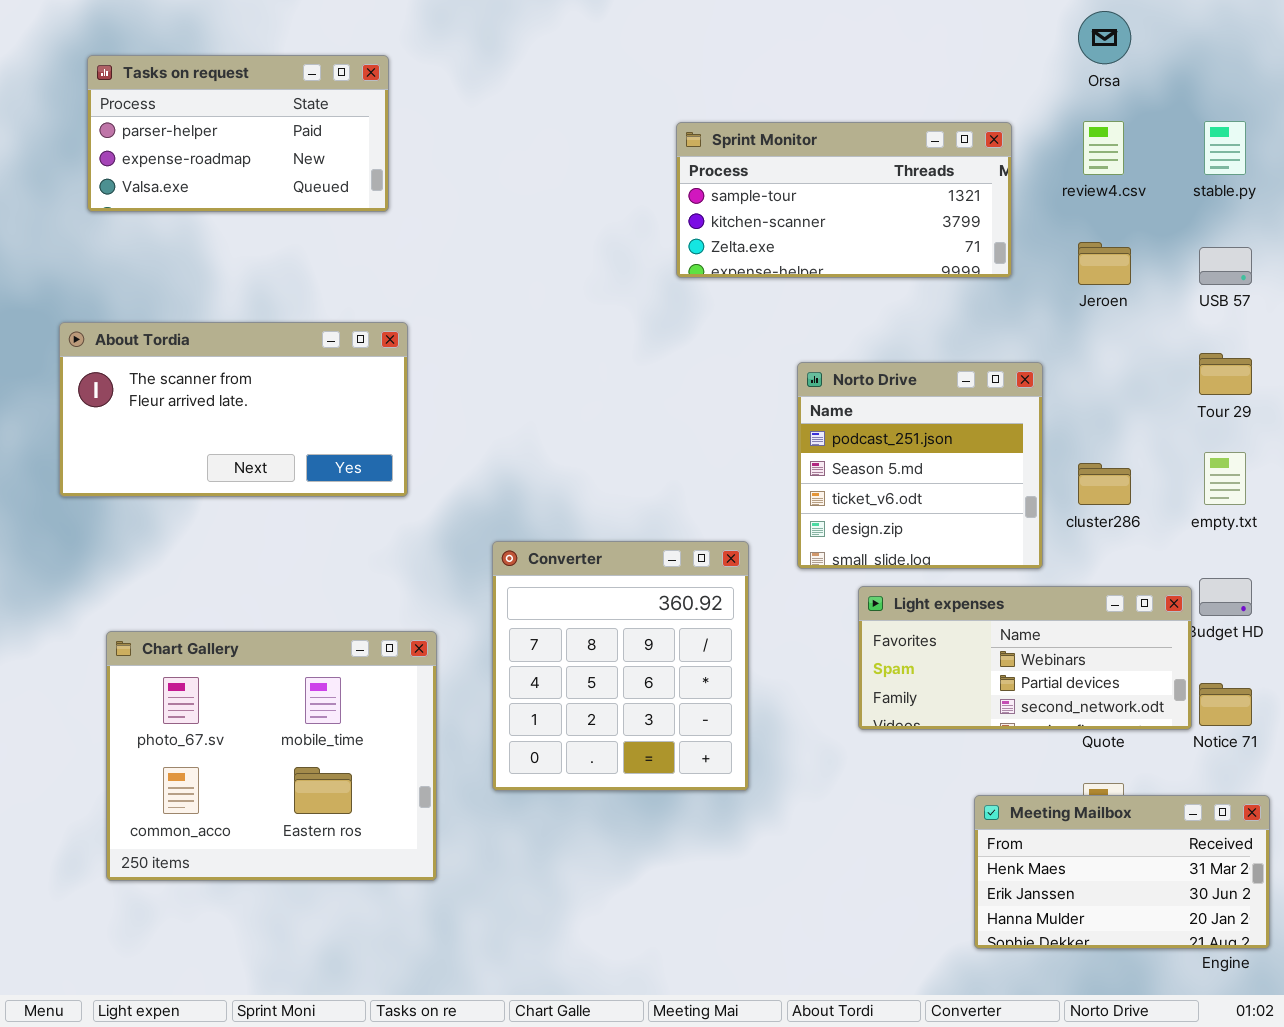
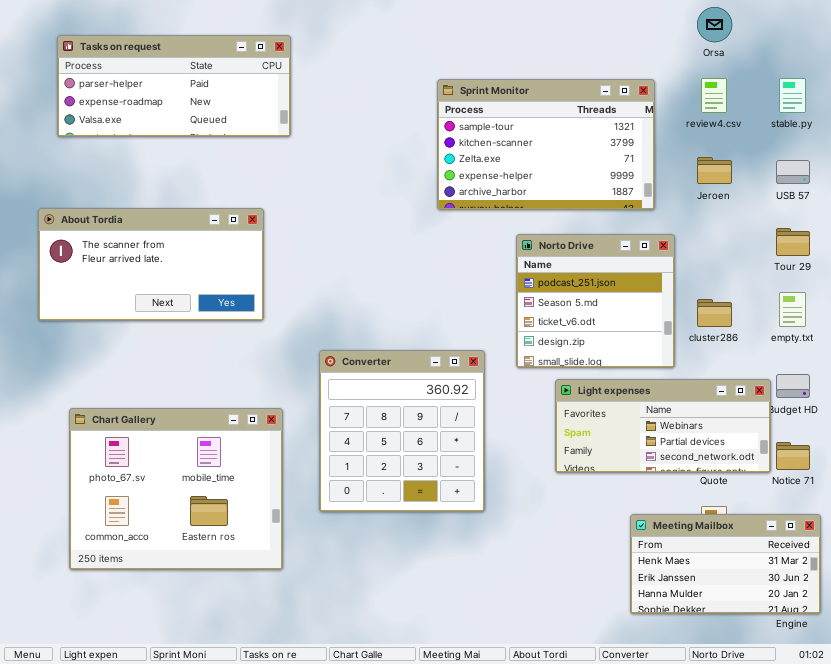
Tasks on request: [87,55,389,212] -> [57,35,291,137], resized
Sprint Monitor: [676,122,1012,278] -> [437,79,655,210], resized

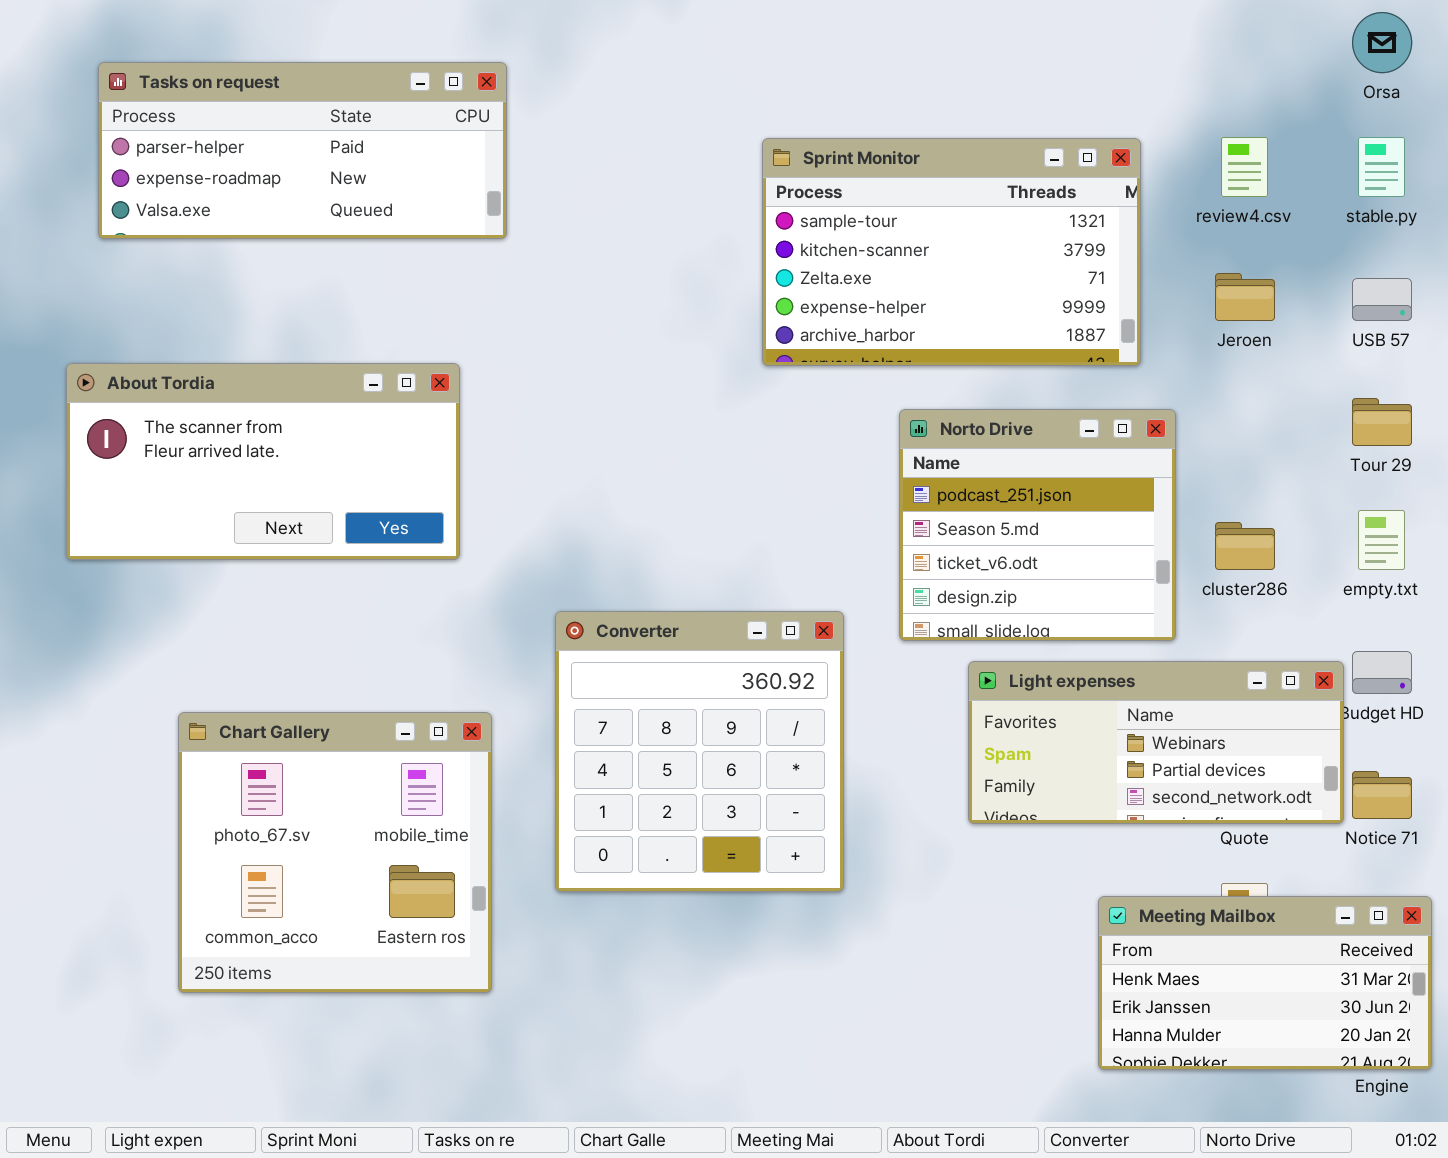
Orsa: [697,7,732,42] -> [1352,12,1412,73], moved
Chart Gallery: [69,408,283,570] -> [178,712,492,993], resized

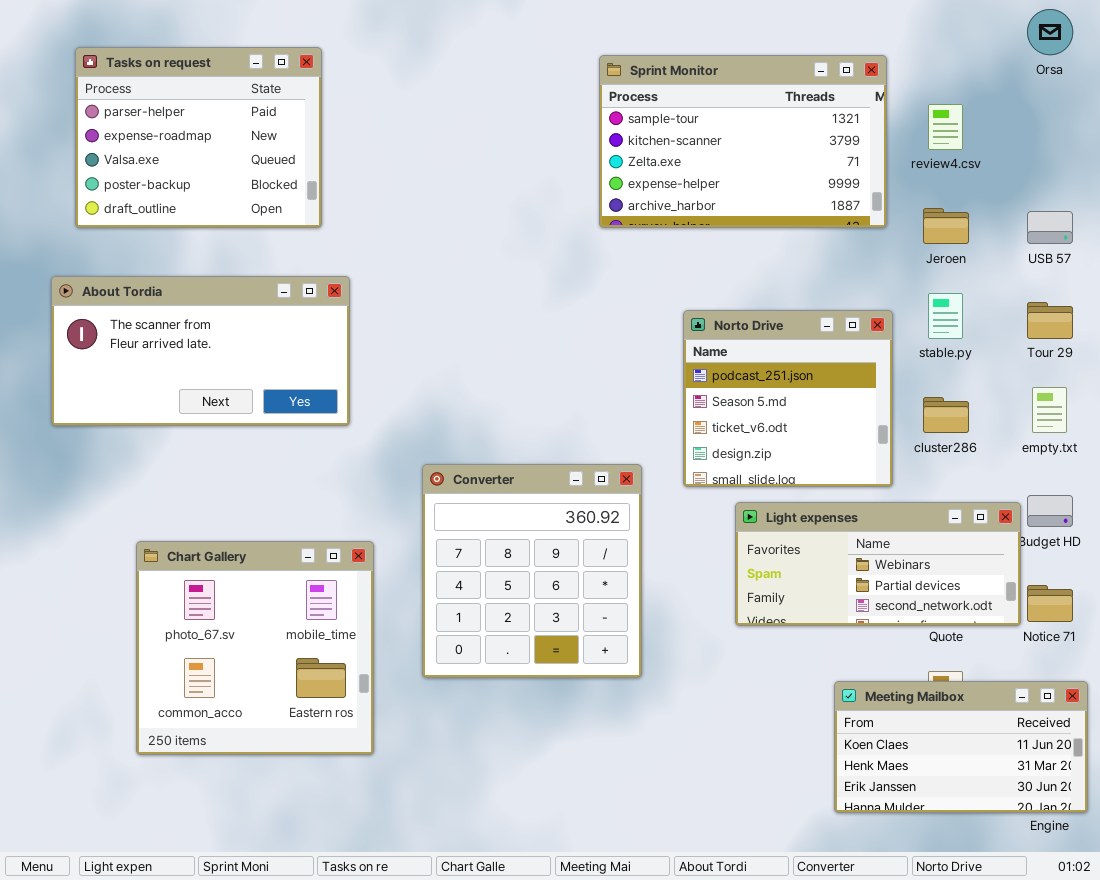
Tasks on request: [98,62,507,239] -> [75,47,322,228], resized
stable.py: [1358,137,1405,197] -> [928,293,963,339], moved
Sprint Monitor: [762,138,1141,366] -> [599,55,887,228], moved
Meeting Mailbox: [1098,896,1432,1070] -> [834,681,1088,813], scrolled up 1 row

